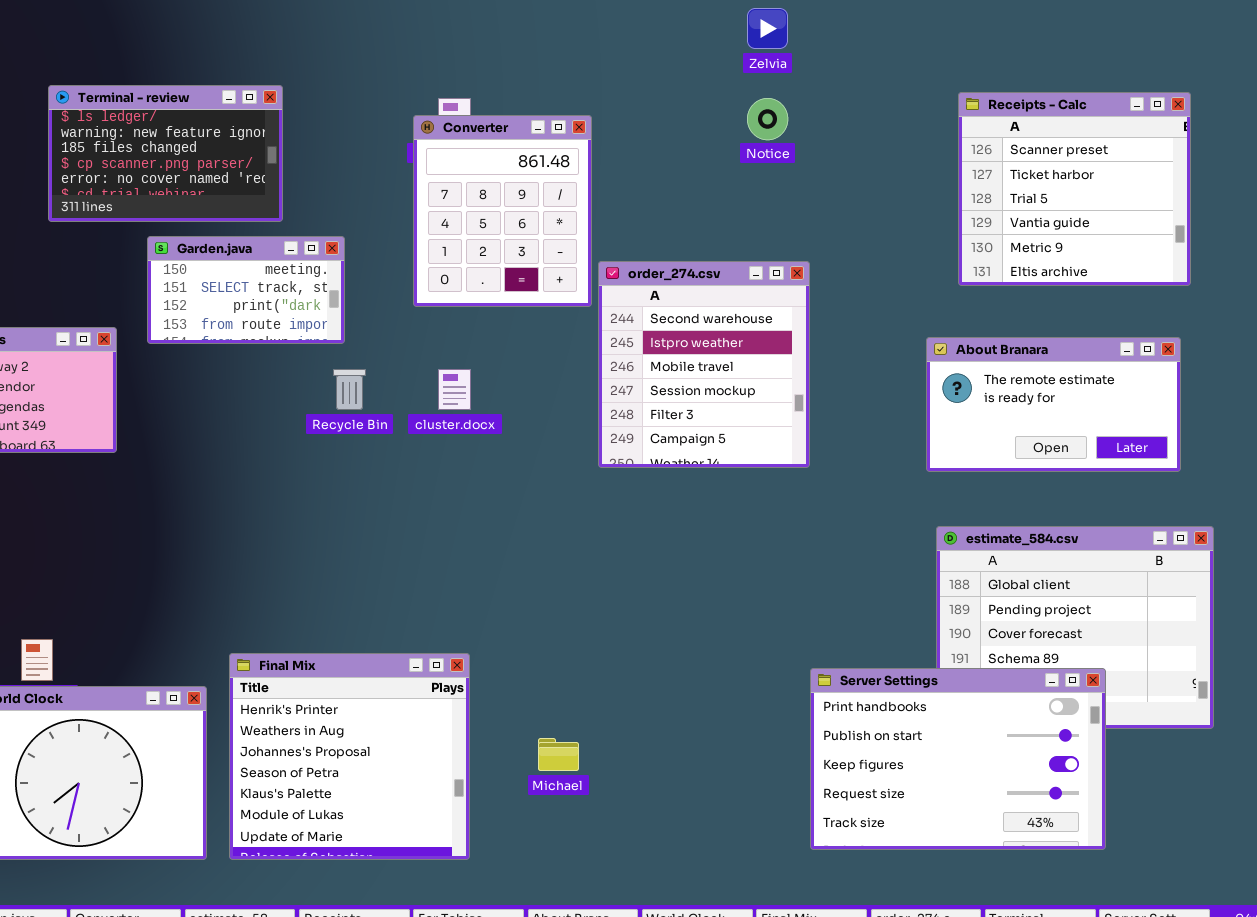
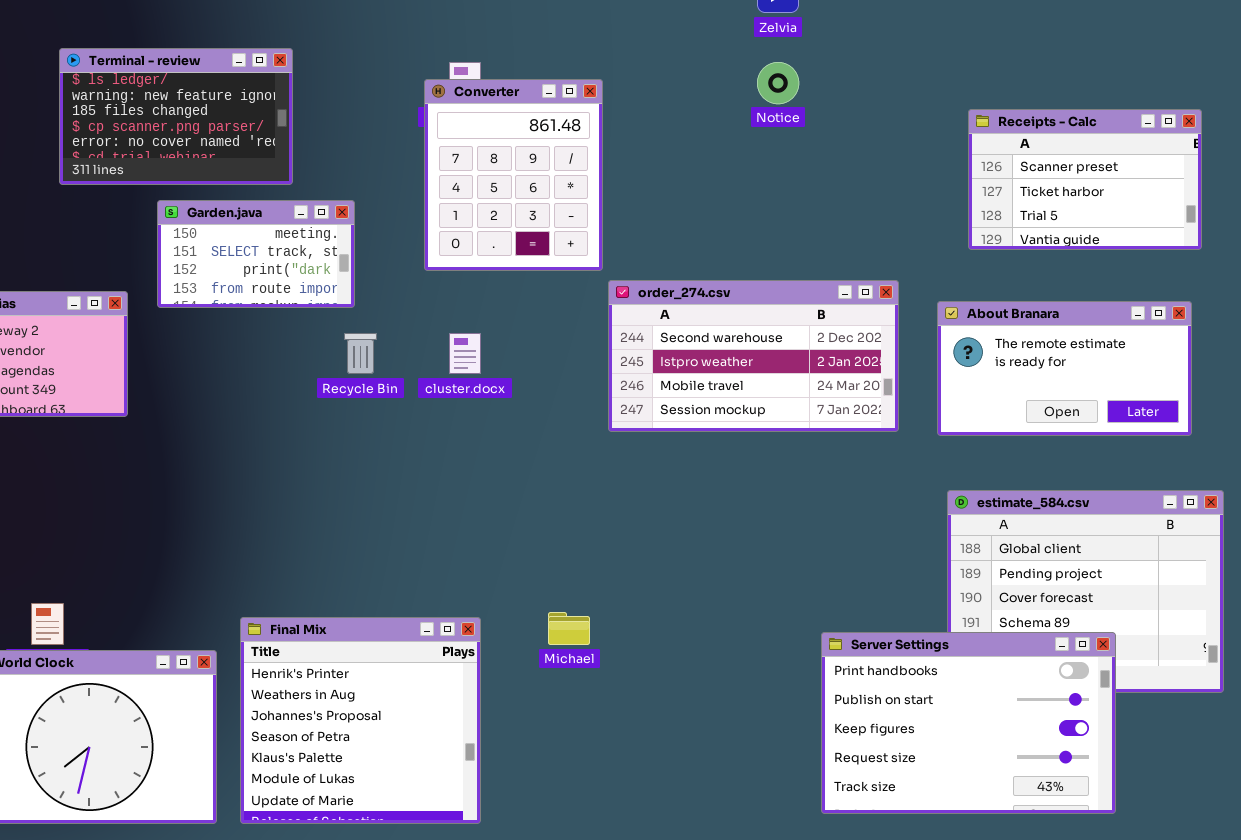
Receipts - Calc: [958,92,1191,286] -> [968,109,1202,250], resized
order_274.csv: [598,261,810,468] -> [608,280,899,432], resized
Michael: [538,738,579,771] -> [548,612,590,645], moved

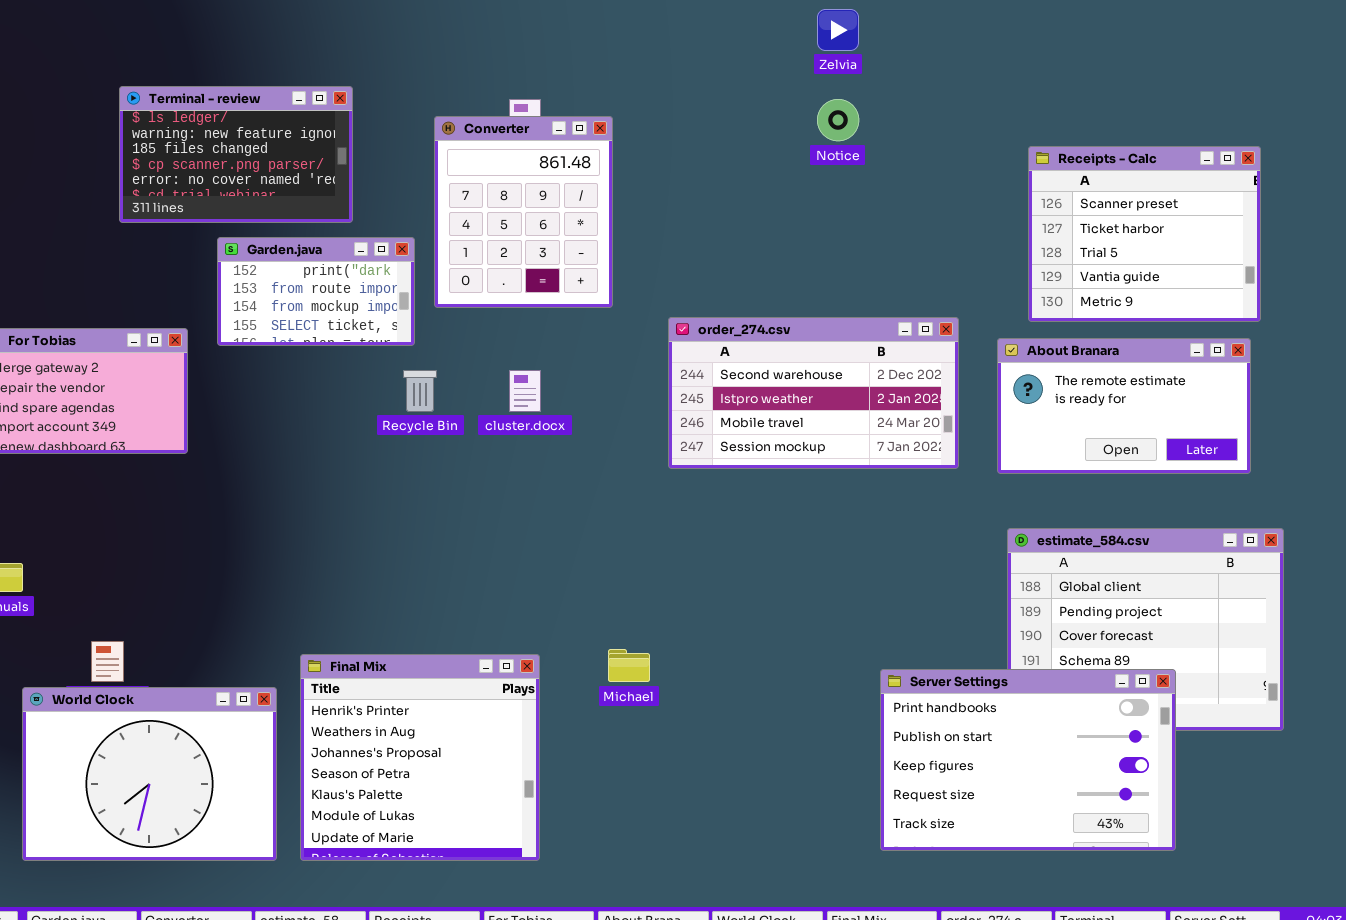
Converter: [424,79,603,271] -> [434,116,613,308], moved
Receipts - Calc: [968,109,1202,250] -> [1028,146,1261,322], resized
Garden.java: [157,200,355,308] -> [217,237,415,346], scrolled down 2 rows

